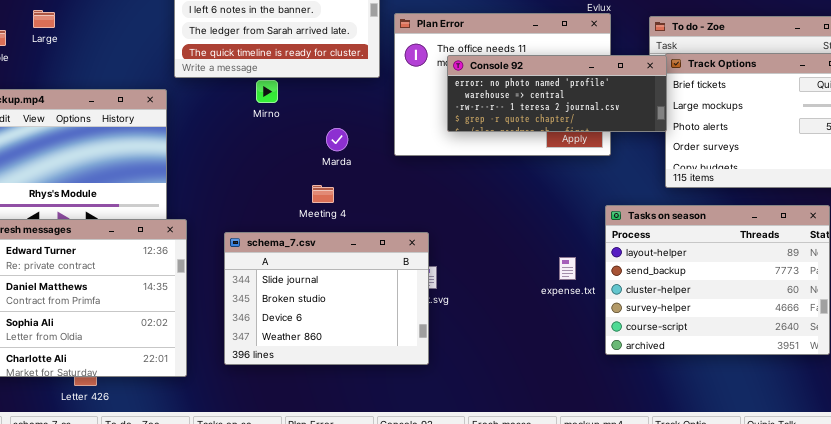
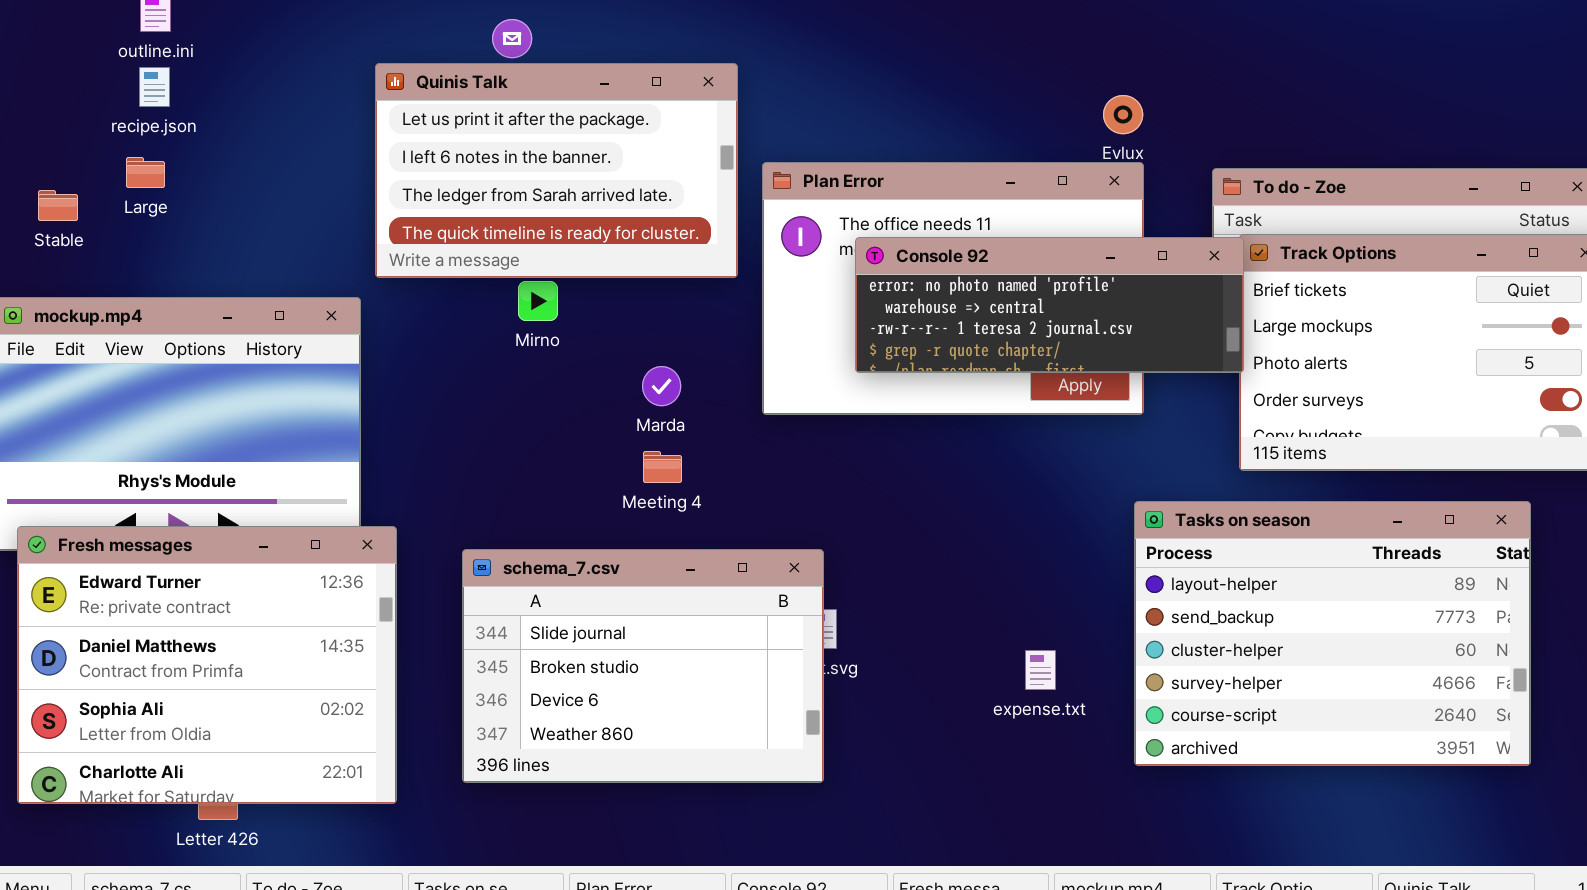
Meeting 4: [312,185,334,203] -> [643,451,682,483], moved
expense.txt: [559,257,576,280] -> [1025,650,1056,690], moved

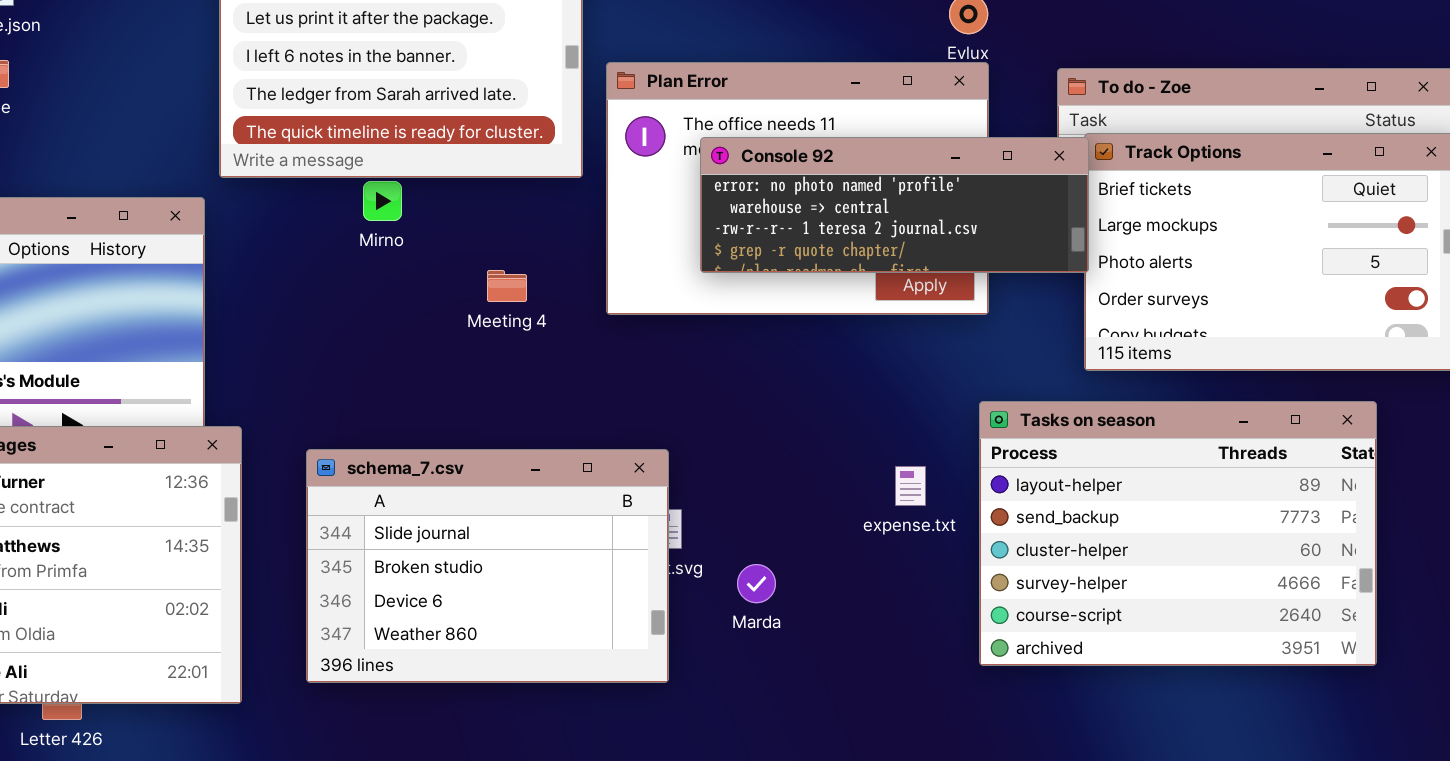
Marda: [642,366,681,406] -> [737,564,776,603], moved
Meeting 4: [643,451,682,483] -> [487,270,527,302], moved
expense.txt: [1025,650,1056,690] -> [895,466,926,506], moved

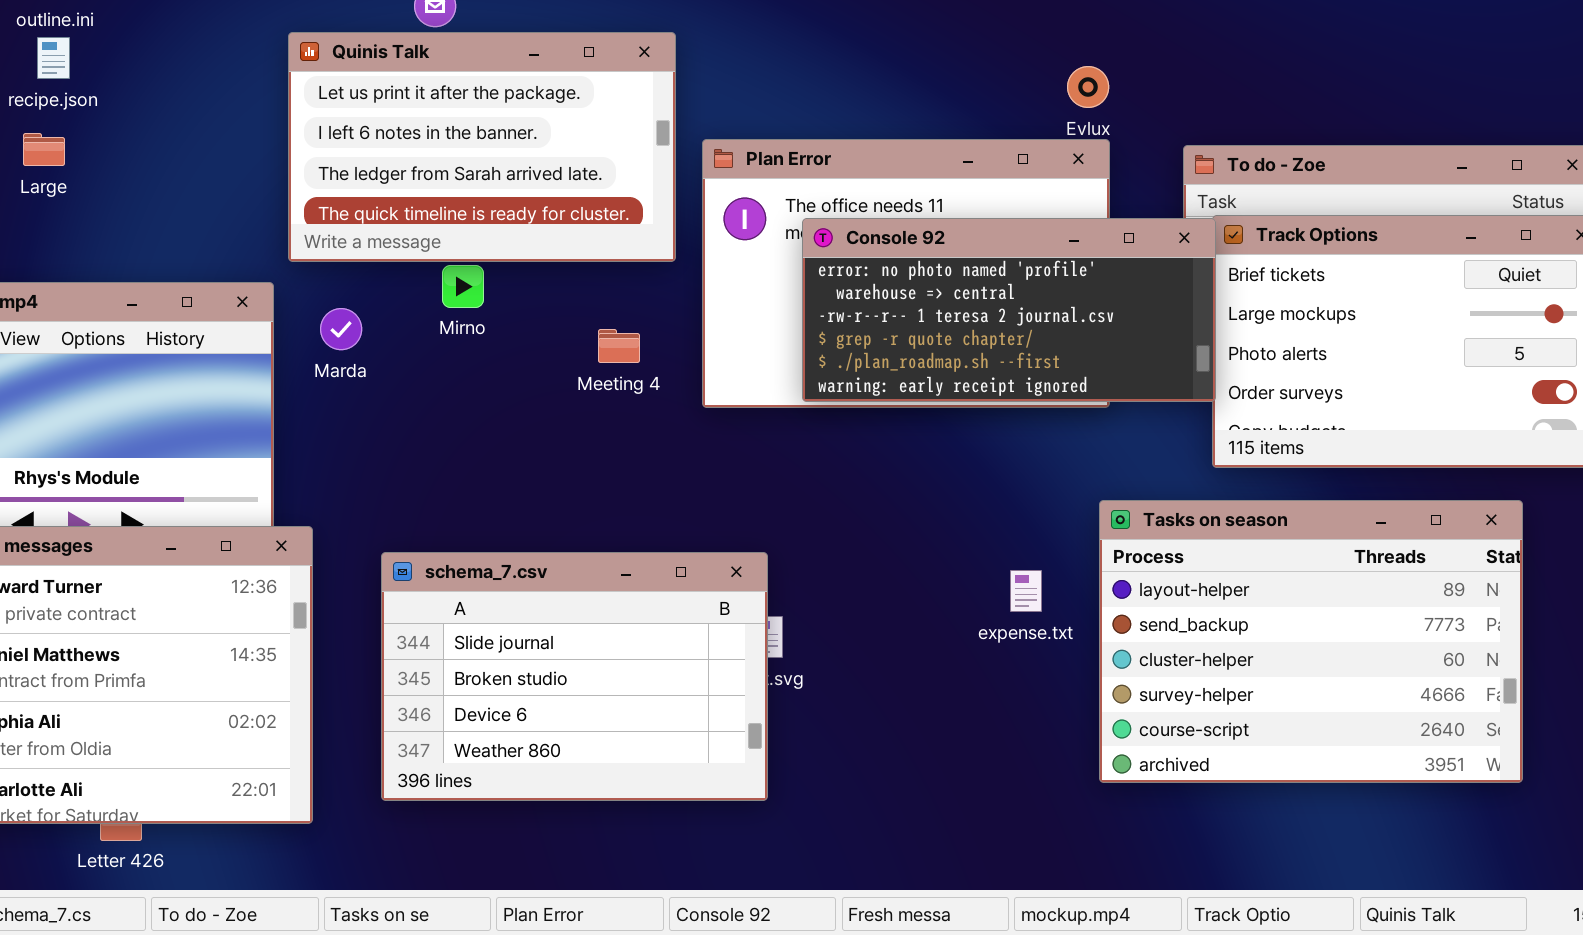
Console 92: [700,137,1089,273] -> [802,218,1216,402], resized
Meeting 4: [487,270,527,302] -> [598,329,640,363], moved
Marda: [737,564,776,603] -> [320,308,362,350], moved

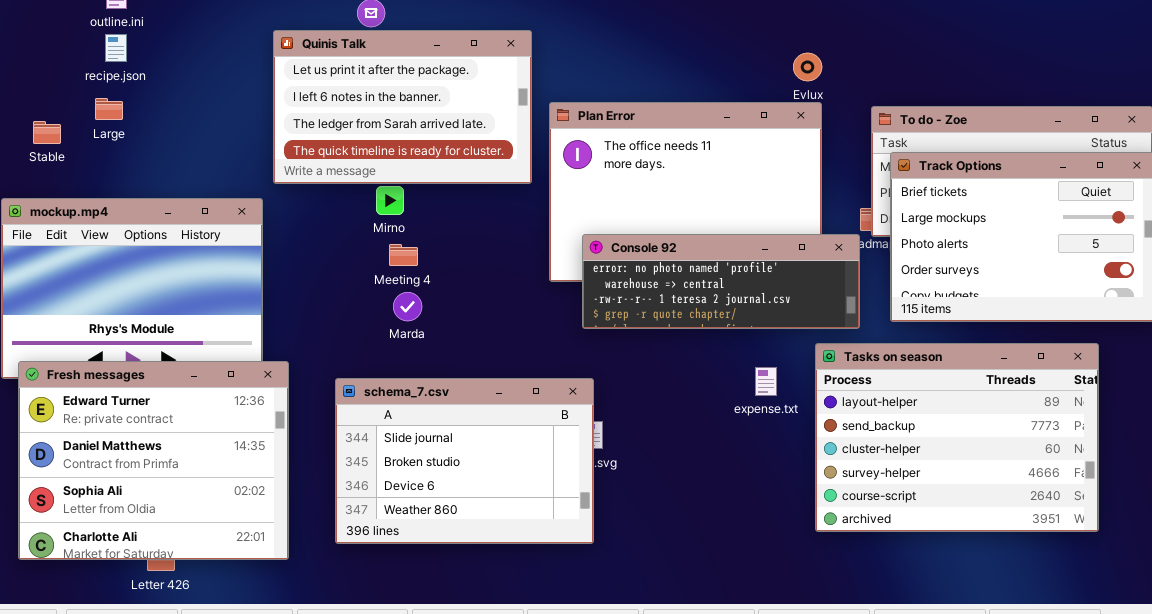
Console 92: [802,218,1216,402] -> [582,234,860,329], moved, resized
Marda: [320,308,362,350] -> [393,292,422,321], moved
Meeting 4: [598,329,640,363] -> [389,244,418,266], moved
expense.txt: [1010,570,1042,612] -> [755,367,777,396], moved

